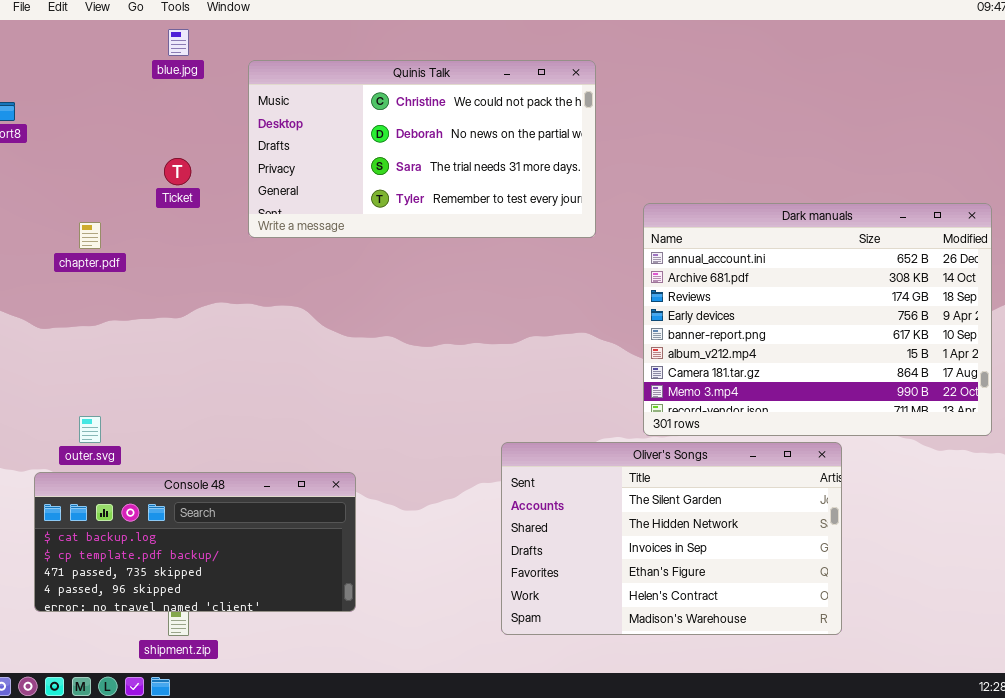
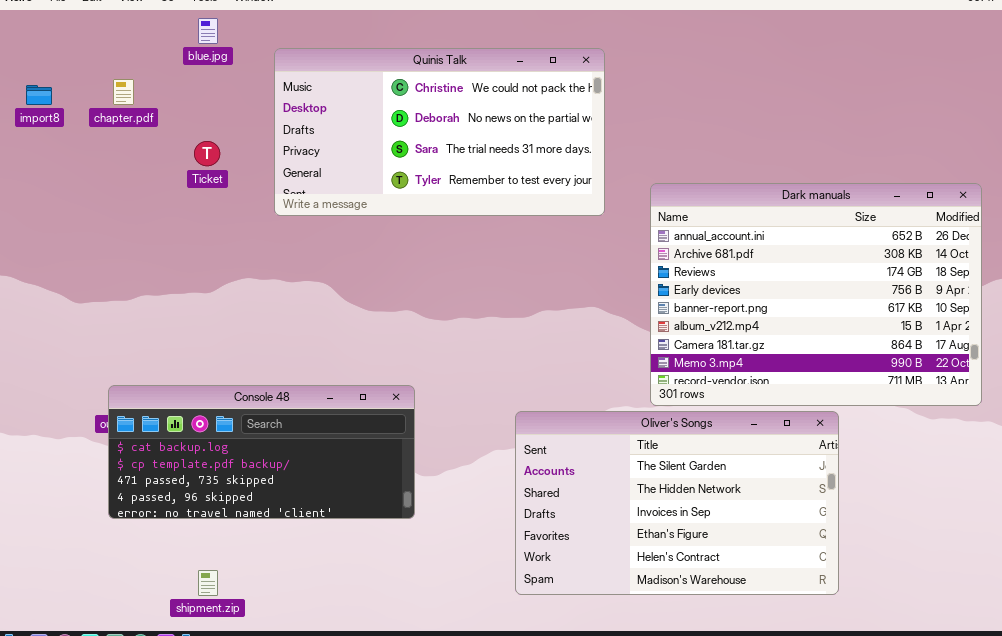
chapter.pdf: [79,222,101,249] -> [113,79,134,105], moved
Console 48: [34,472,356,612] -> [108,385,415,519], moved

